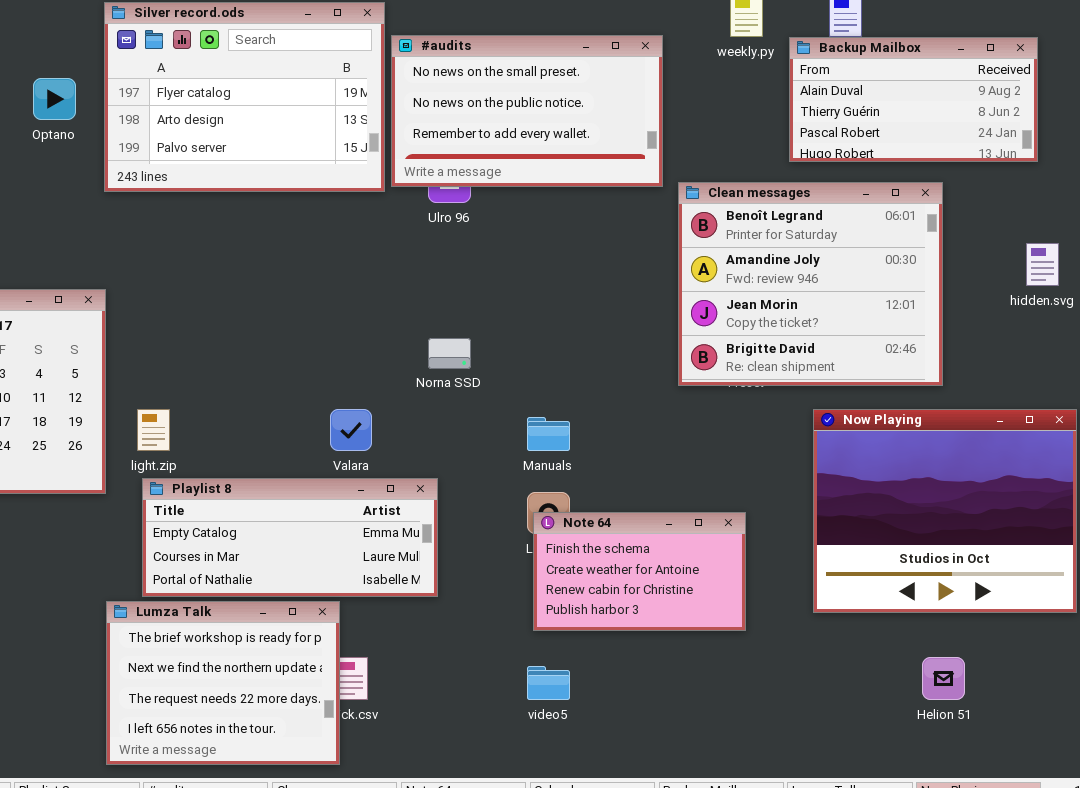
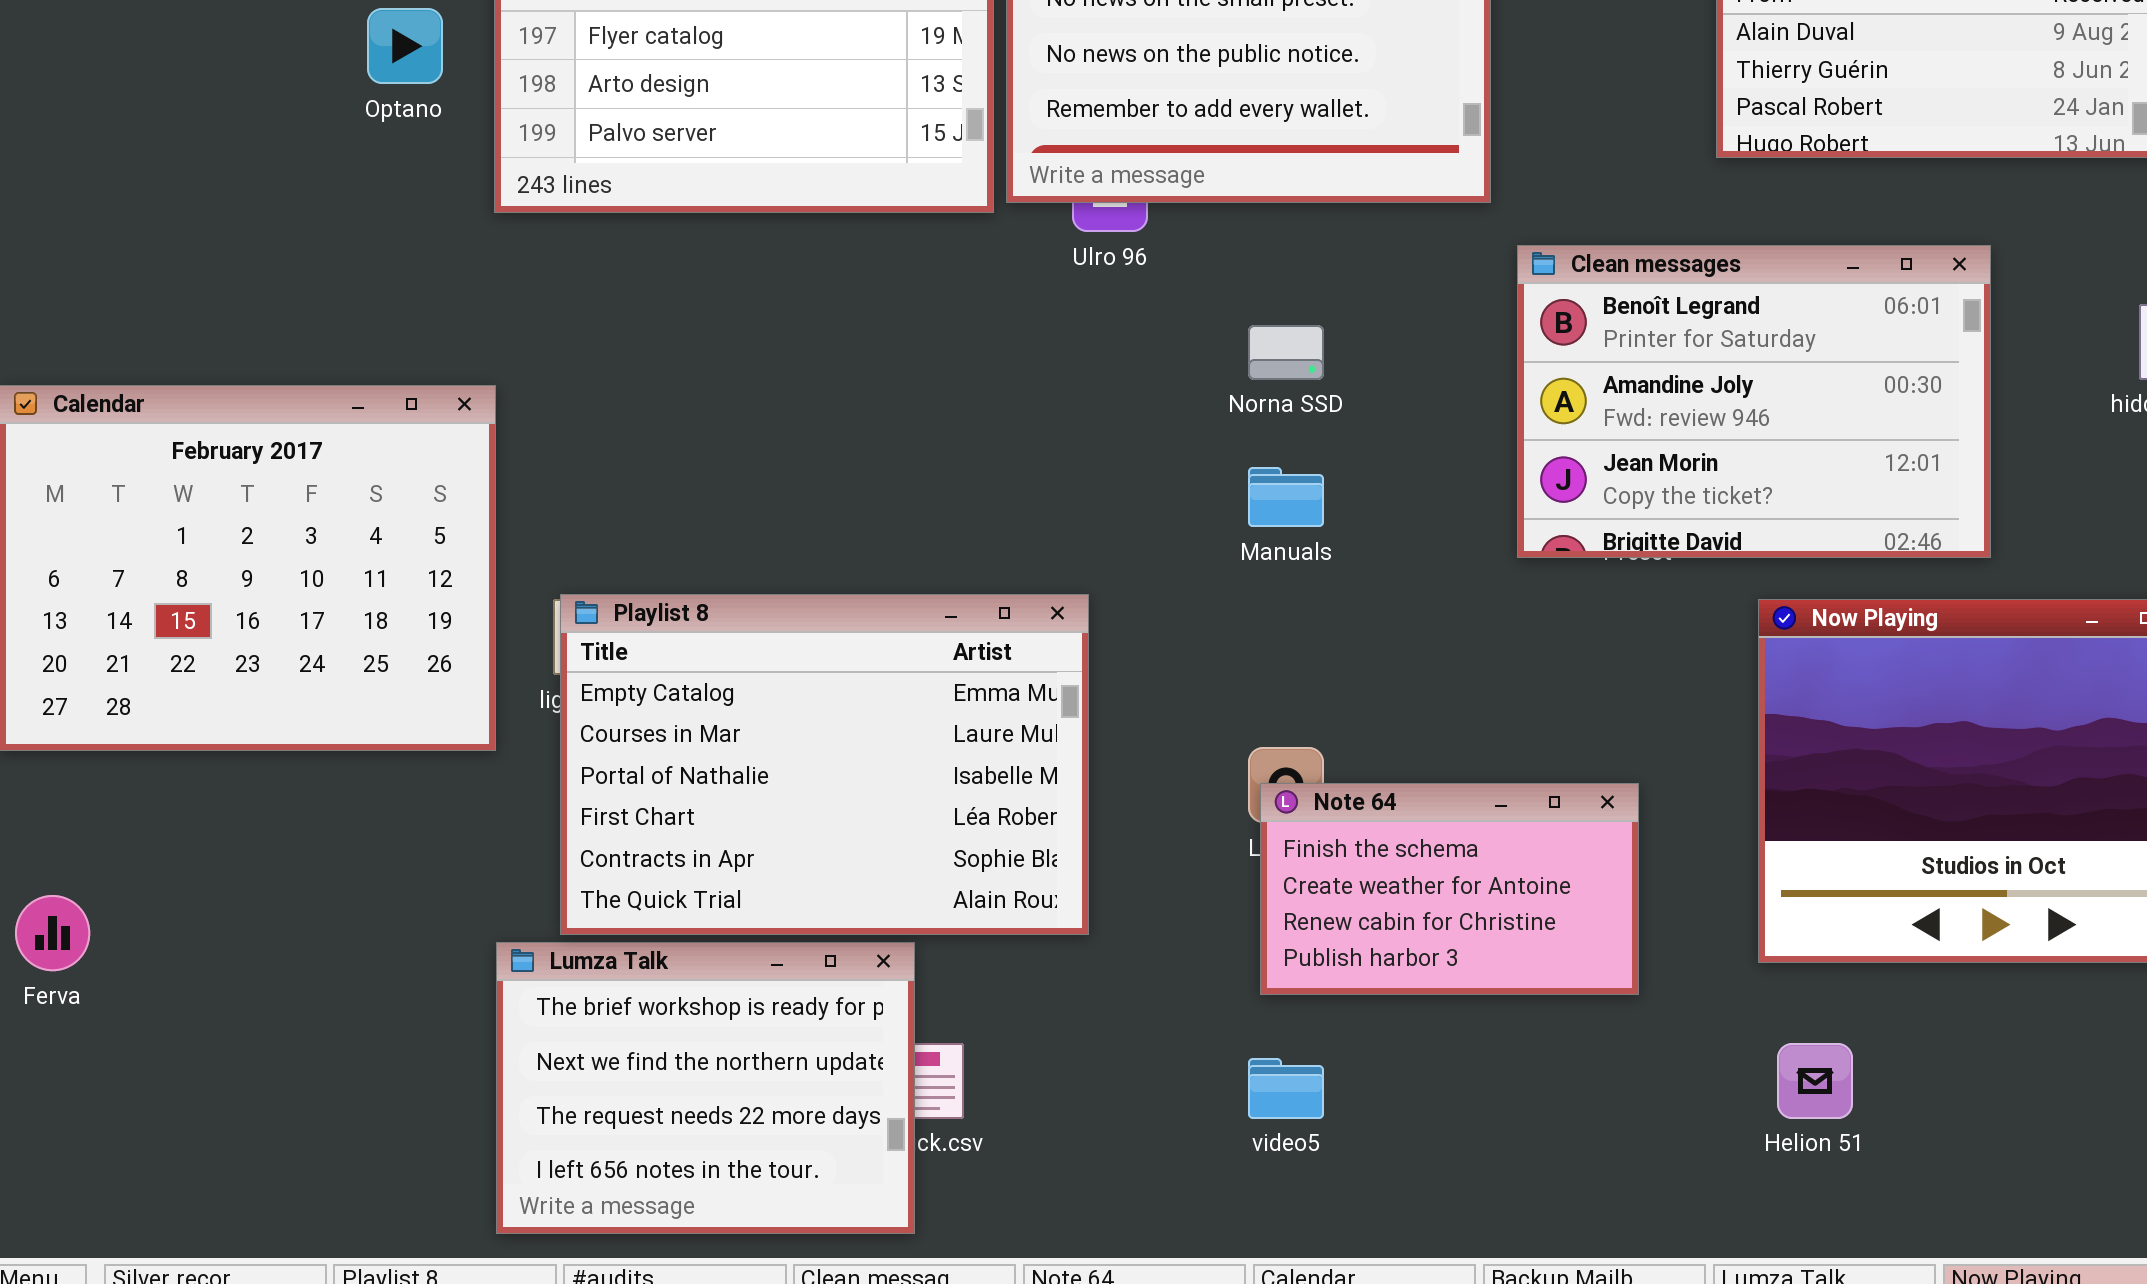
Clean messages: [678,182,943,386] -> [1517,245,1991,558], resized
Norna SSD: [428,338,471,369] -> [1248,325,1324,380], moved
Manuals: [527,417,570,451] -> [1248,467,1324,527], moved
Playlist 8: [142,478,438,597] -> [560,594,1089,935], resized
Helion 51: [922,657,965,700] -> [1777,1043,1853,1119], moved

